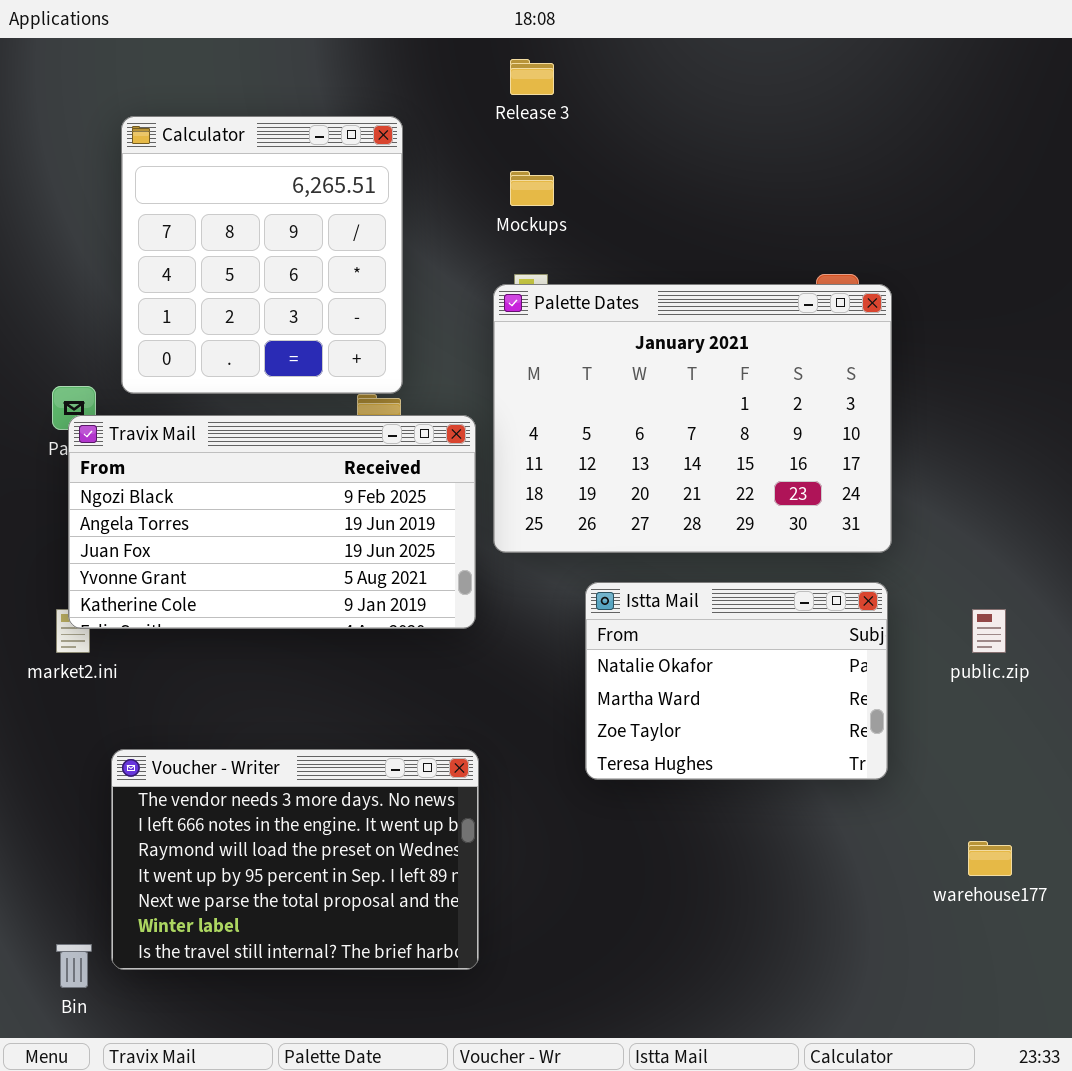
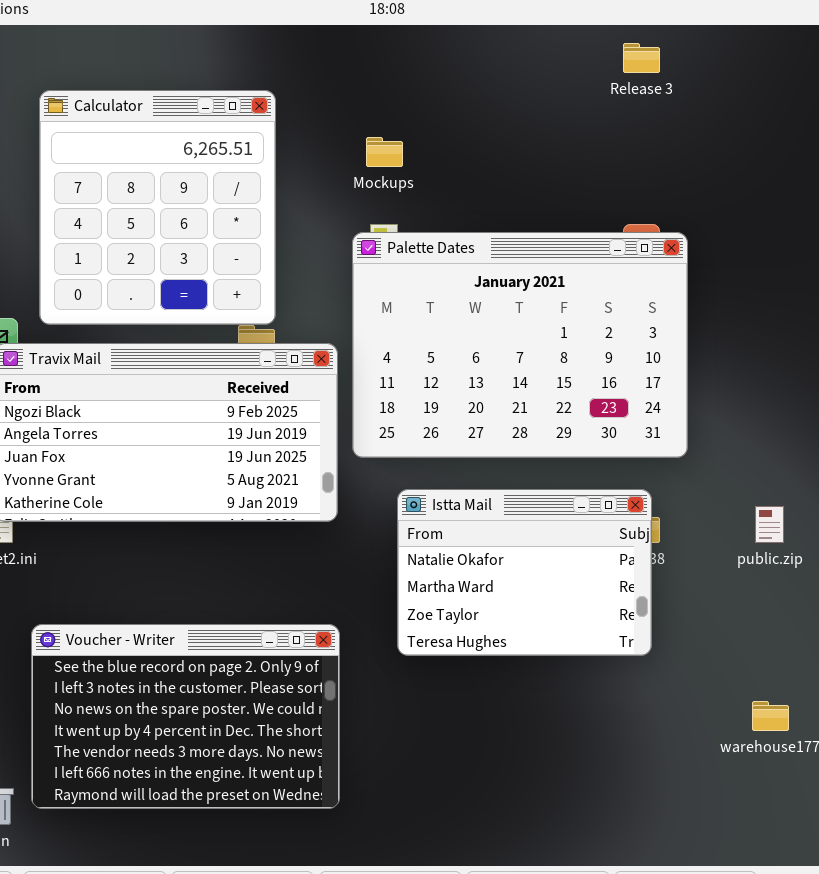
Release 3: [510,59,554,95] -> [623,43,660,73], moved
Istta Mail: [585,582,888,780] -> [397,489,652,656], moved
Voucher - Writer: [111,749,479,970] -> [31,624,340,809], scrolled up 4 rows

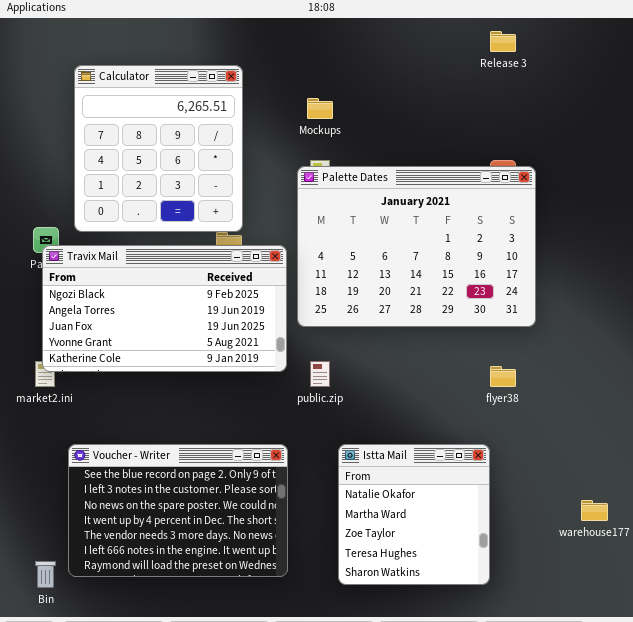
Istta Mail: [397,489,652,656] -> [338,444,490,585], moved, resized
public.zip: [755,506,784,543] -> [310,361,330,387], moved

